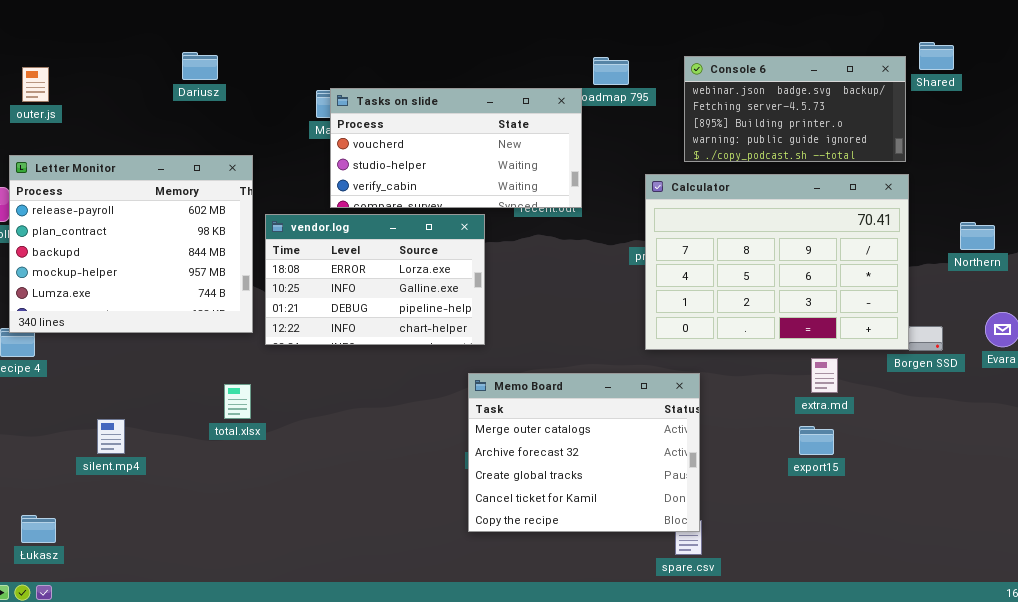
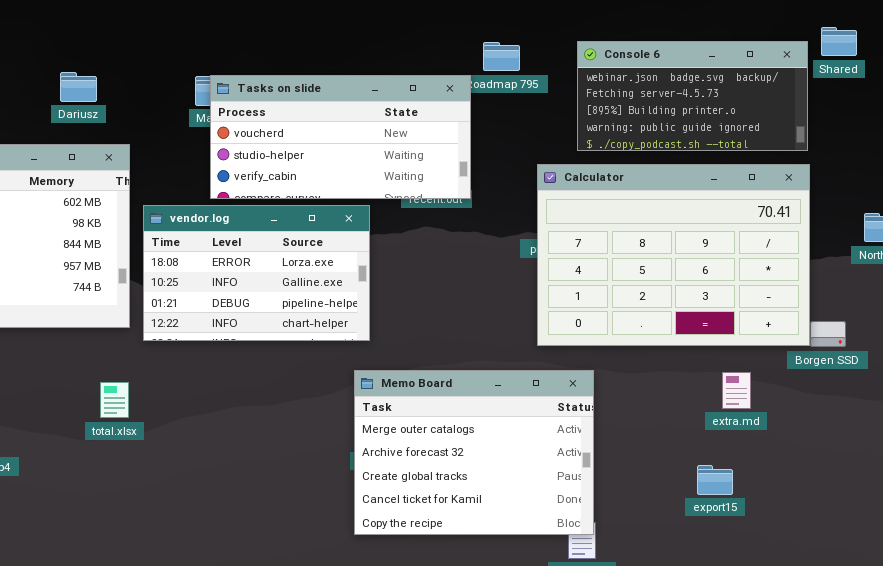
Dariusz: [182,52,218,80] -> [60,72,97,102], moved
extra.md: [811,358,838,393] -> [722,372,751,409], moved
export15: [799,426,834,455] -> [697,465,733,495], moved

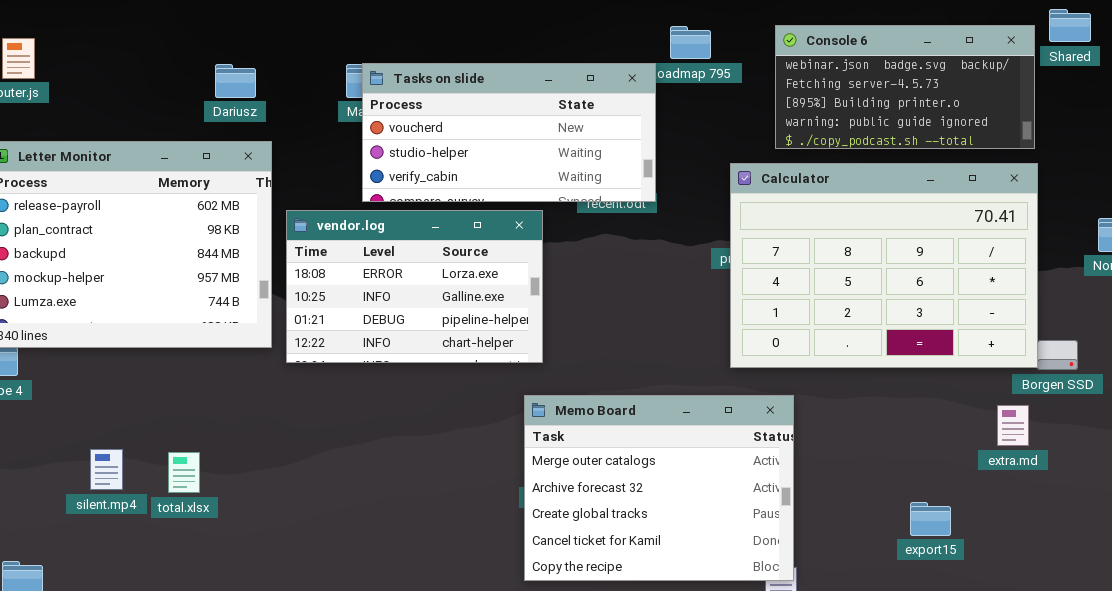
Dariusz: [60,72,97,102] -> [215,64,256,98], moved
extra.md: [722,372,751,409] -> [997,405,1029,446], moved
total.xlsx: [100,382,129,418] -> [168,452,200,493], moved

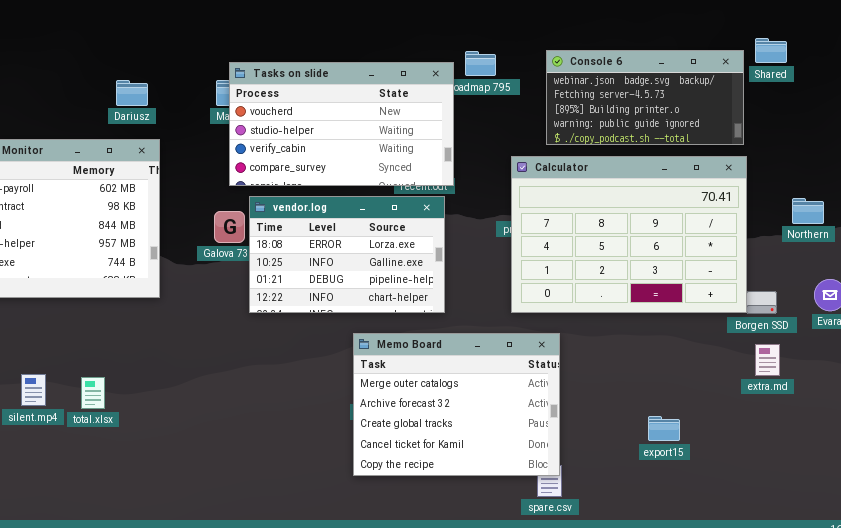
Tasks on slide: [362,63,656,202] -> [229,62,454,186], resized
vendor.log: [286,210,543,363] -> [249,196,445,313], moved
extra.md: [997,405,1029,446] -> [755,344,780,376], moved

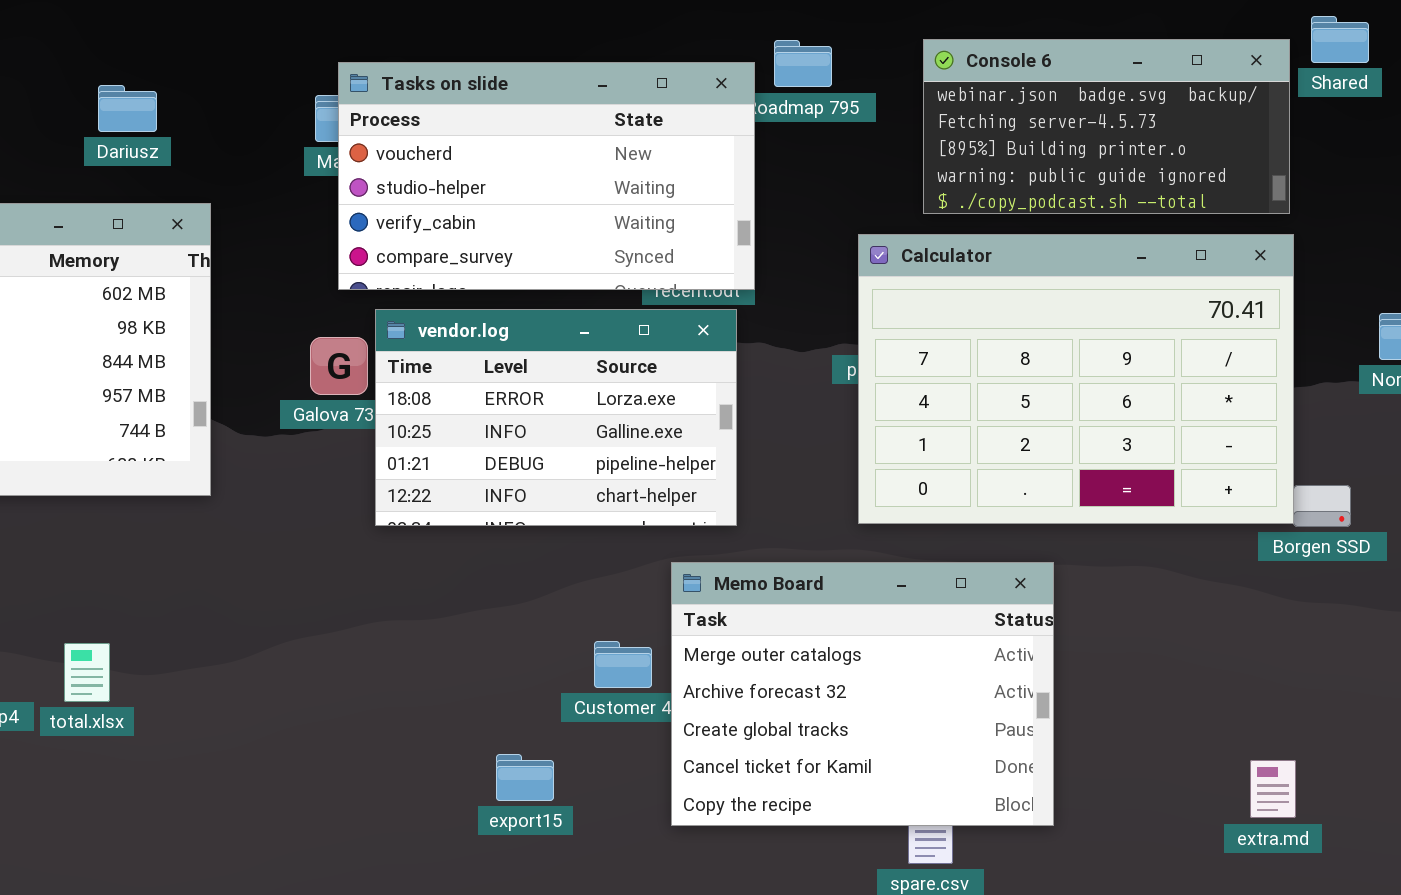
Dariusz: [116,80,148,106] -> [98,85,157,132], moved
Memo Board: [353,333,560,476] -> [671,562,1054,826], moved
extra.md: [755,344,780,376] -> [1250,760,1296,818], moved
export15: [648,416,680,441] -> [496,754,554,801], moved

